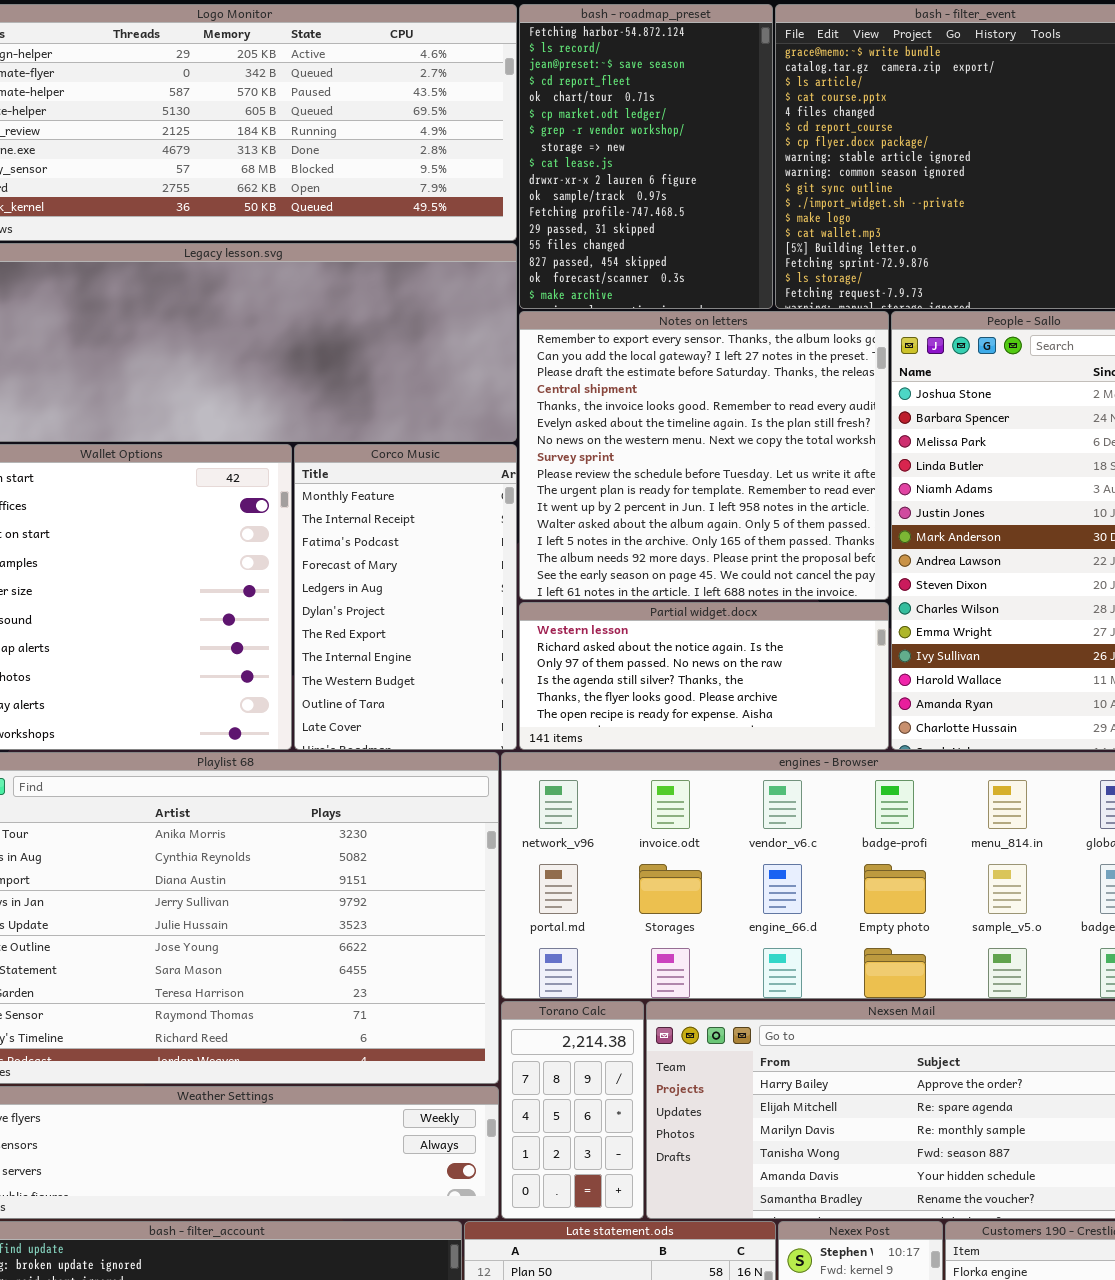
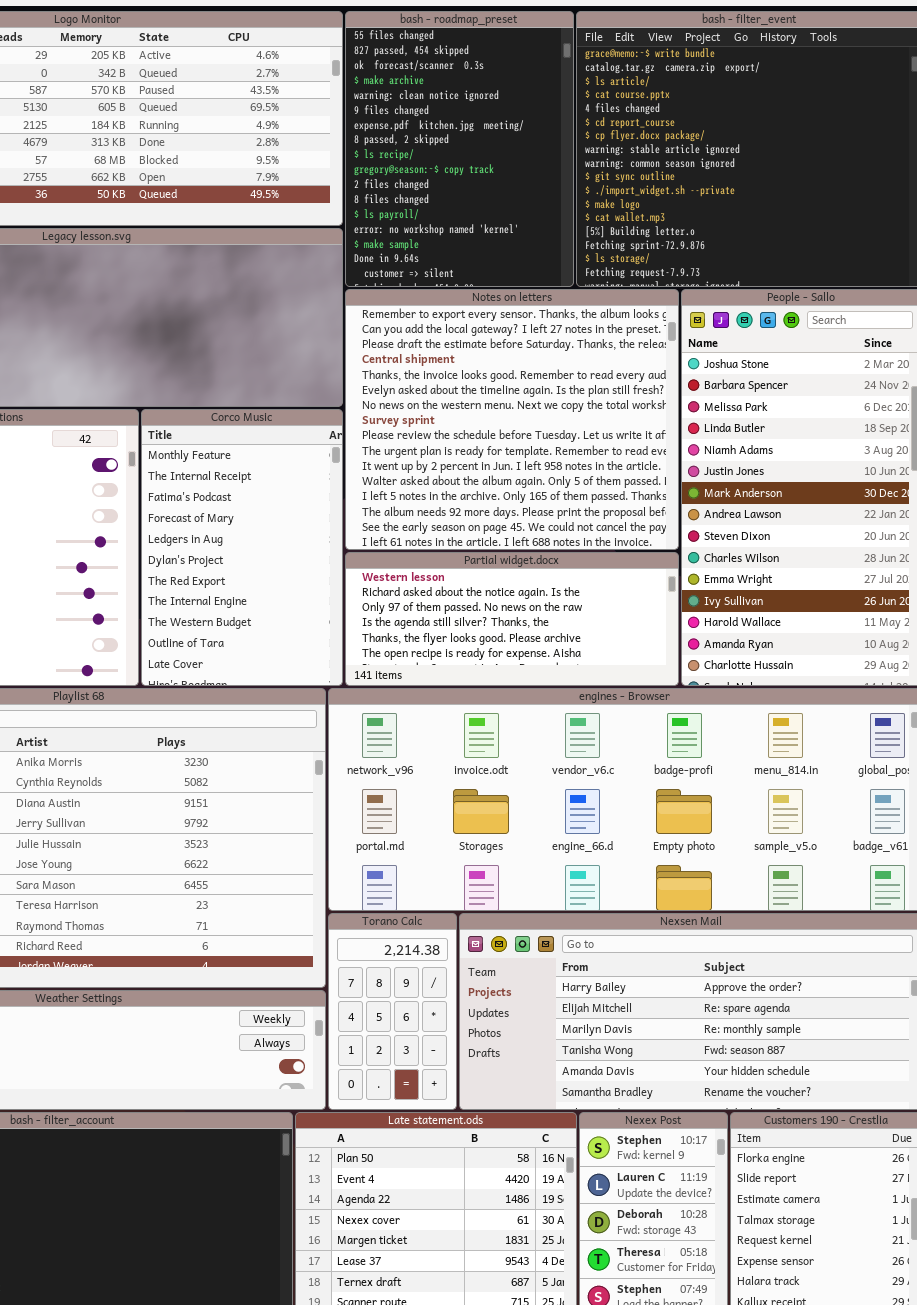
bash - roadmap_preset: [519,4,773,309] -> [345,11,574,287], scrolled down 13 rows

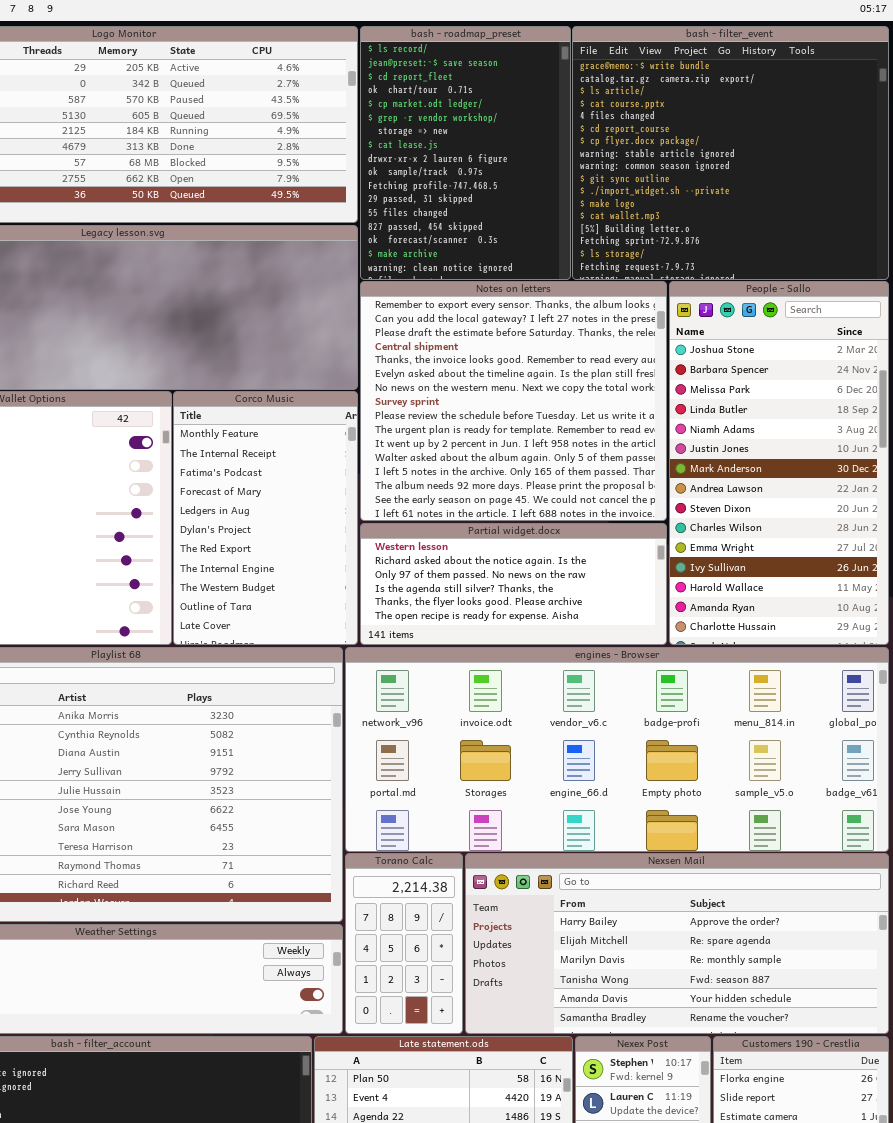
bash - roadmap_preset: [345,11,574,287] -> [360,26,571,280], scrolled up 12 rows

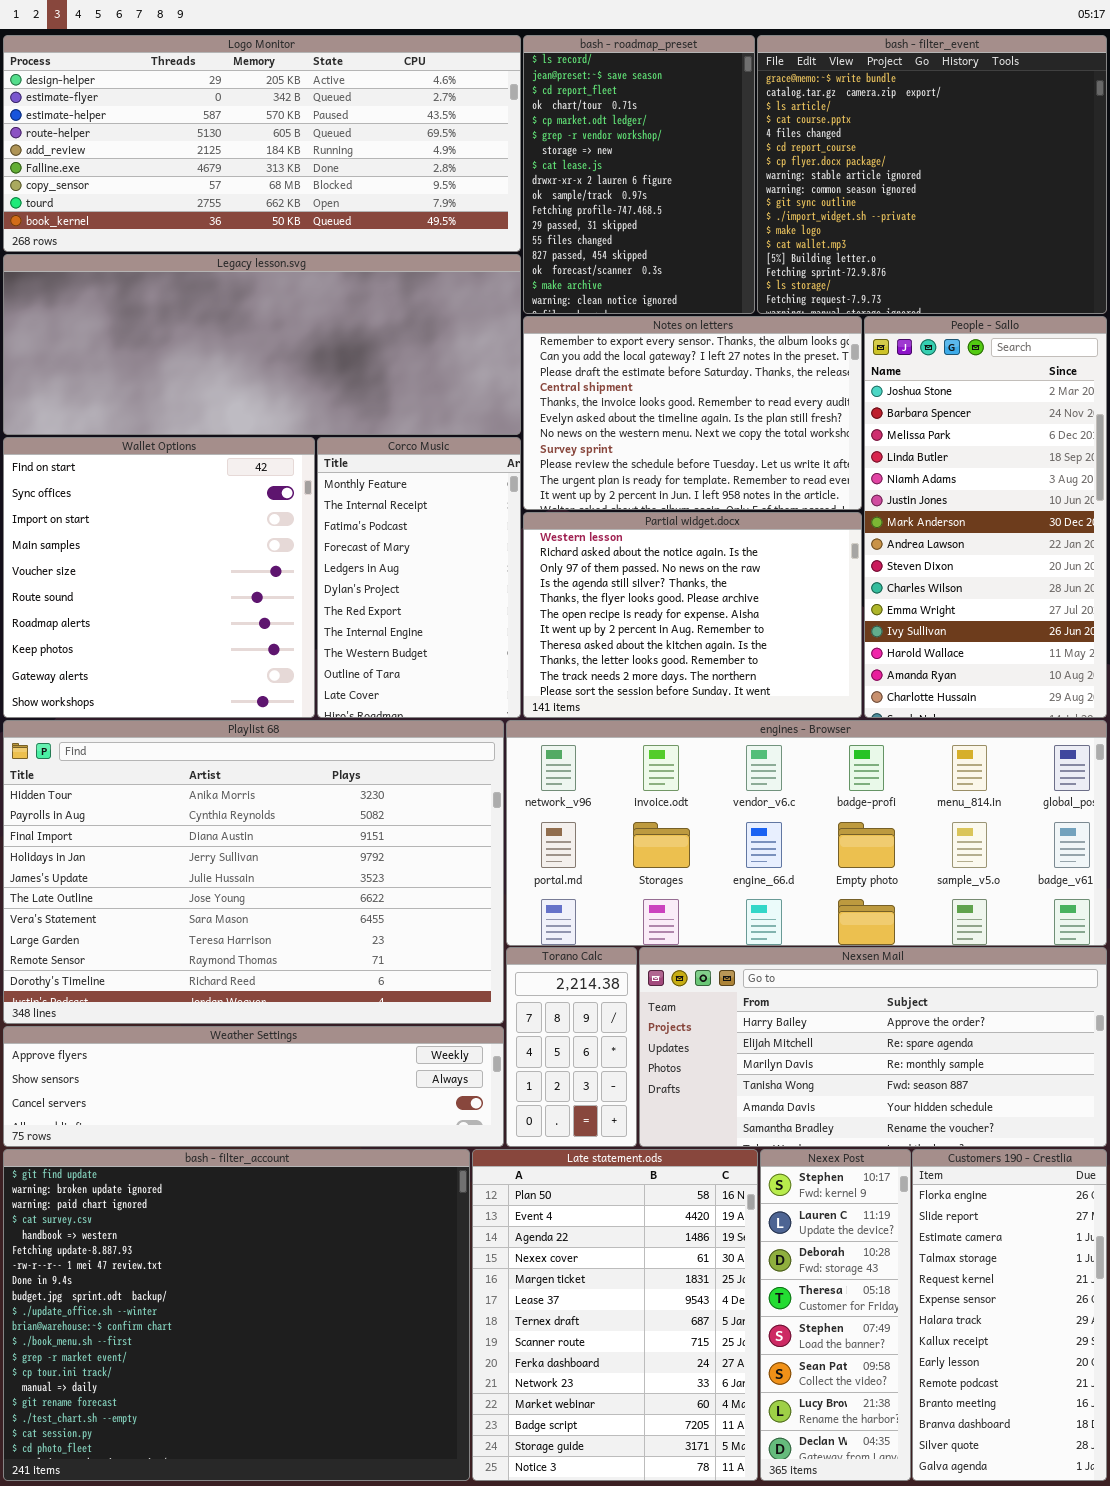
Notes on letters: [360,281,667,521] -> [523,316,862,510], resized
Partial widget.docx: [360,523,667,645] -> [523,512,862,718], resized

